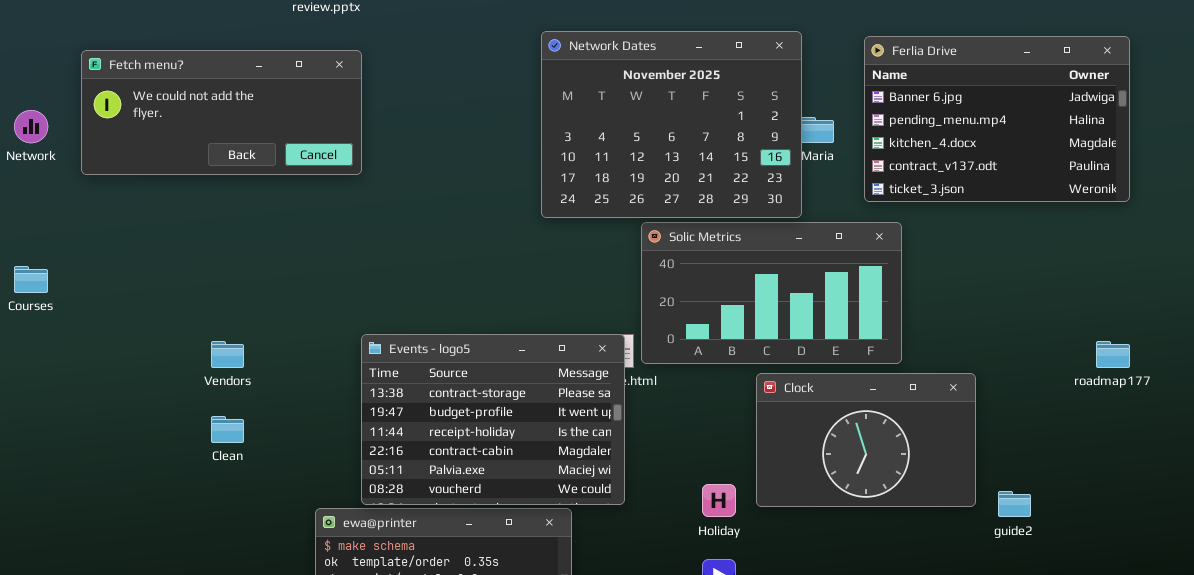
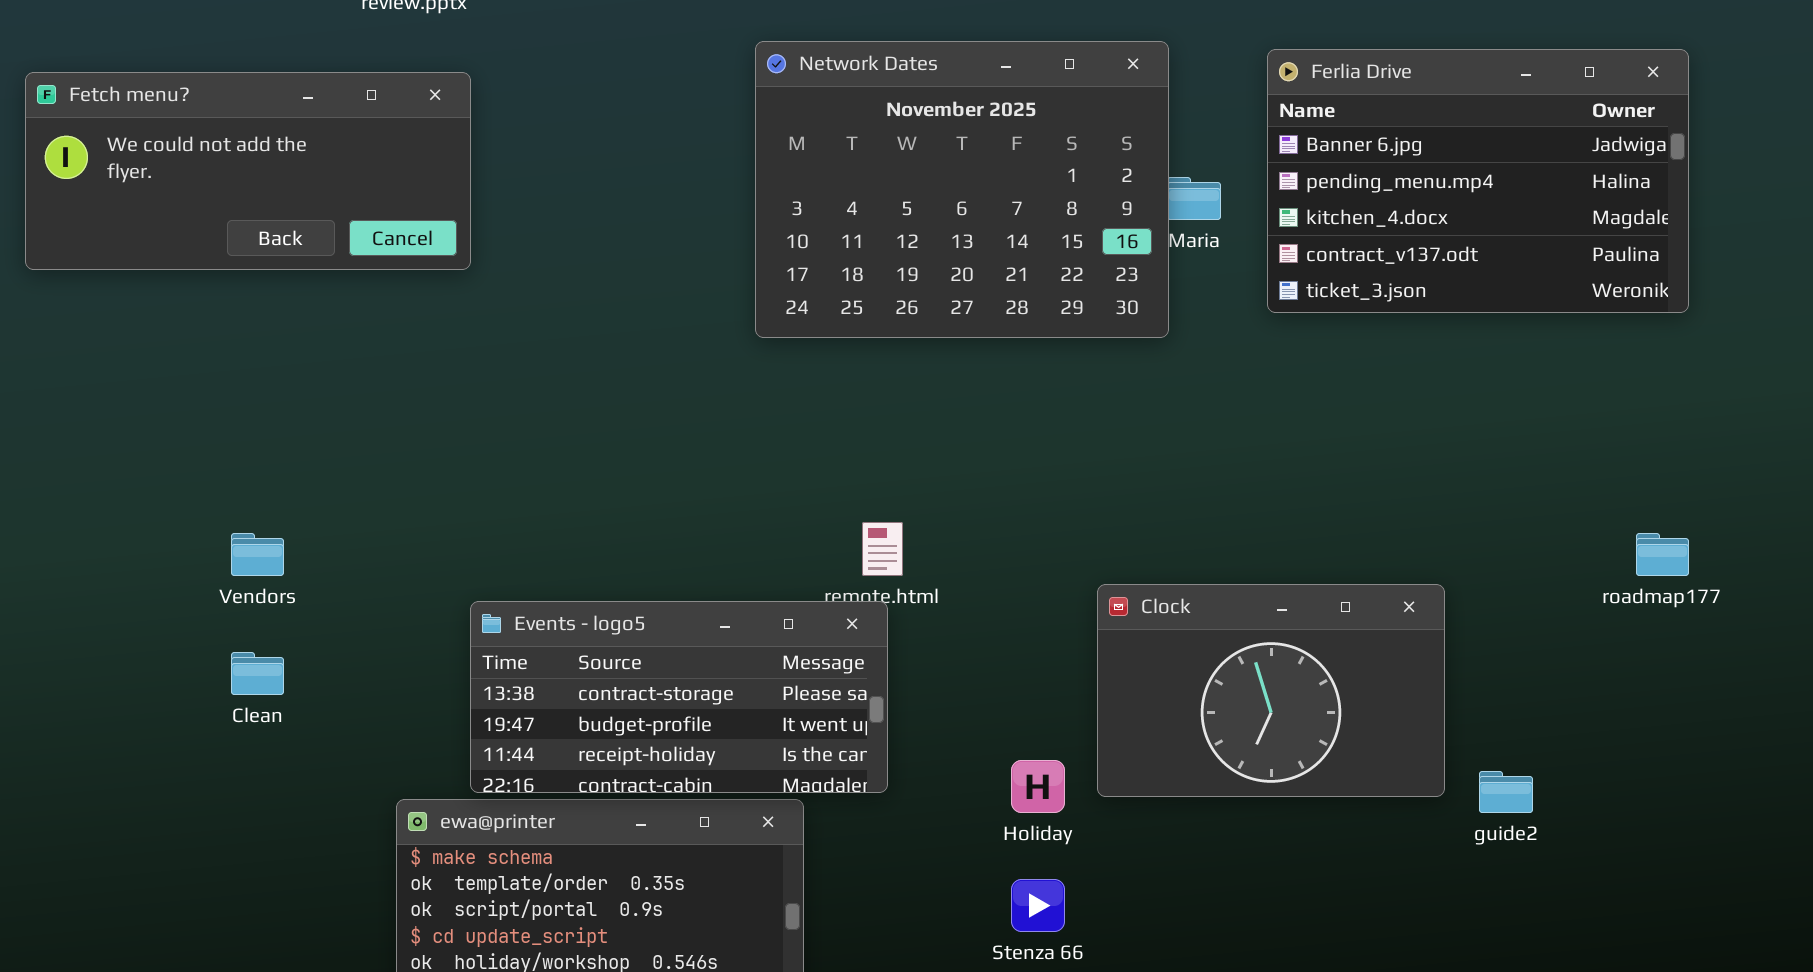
Solic Metrics: [641,222,902,364] -> none, closed
Events - logo5: [361,334,625,505] -> [470,601,888,793], resized

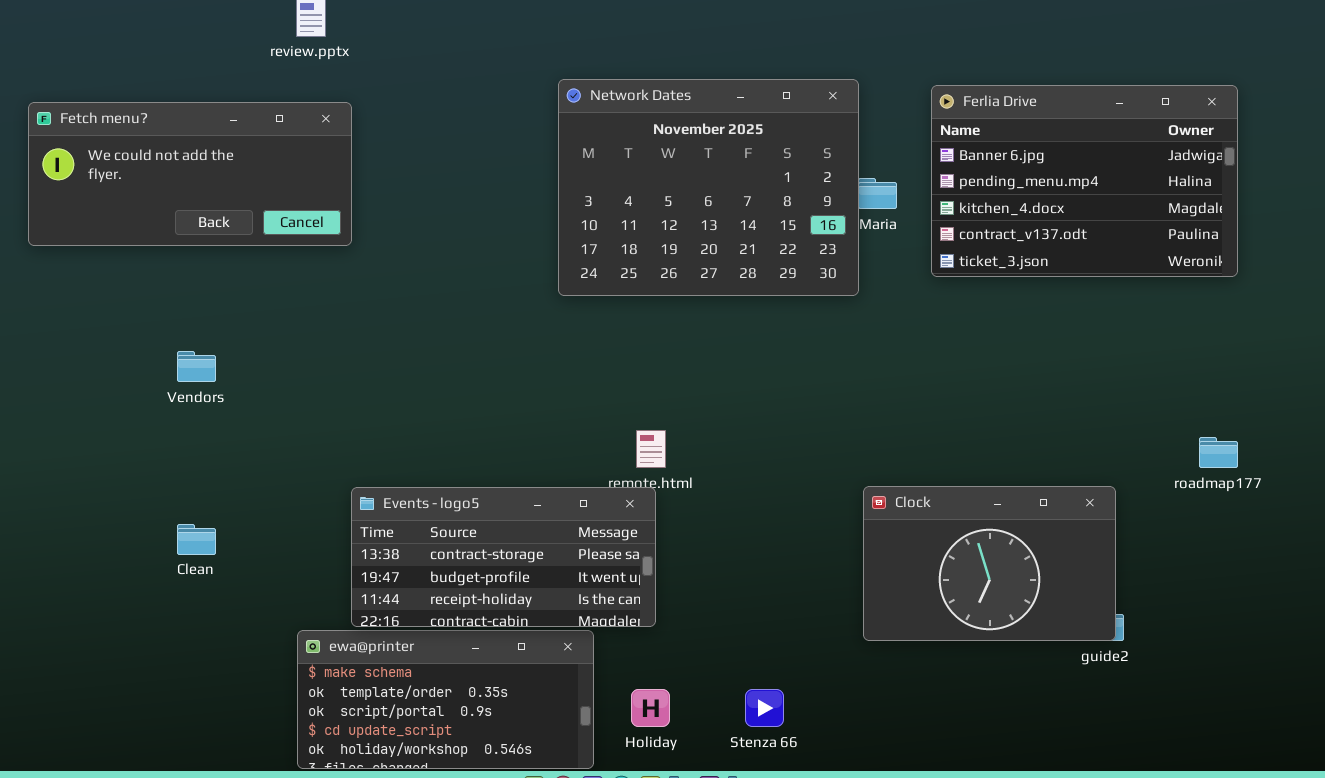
Vendors: [231,533,284,576] -> [177,351,216,382], moved
Clock: [1097,584,1445,797] -> [863,486,1116,641], moved
Holiday: [1011,760,1065,813] -> [631,689,670,727], moved

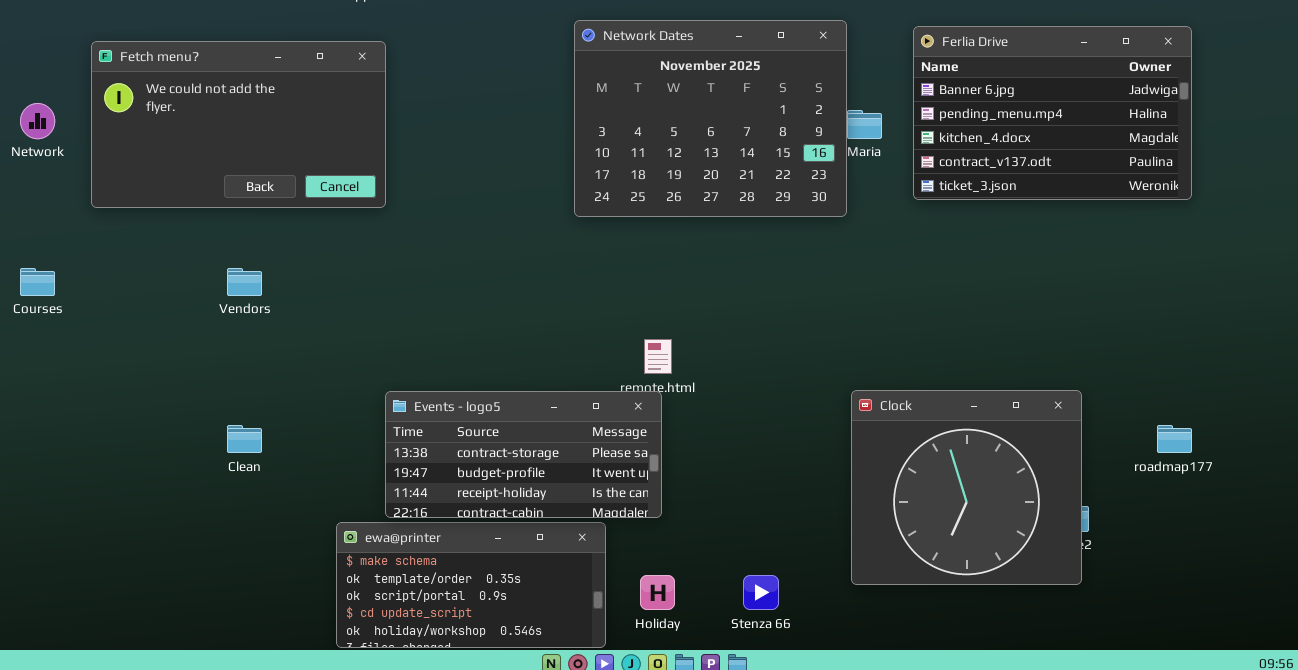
Fetch menu?: [28,102,352,246] -> [91,41,386,208], resized
roadmap177: [1199,437,1238,468] -> [1157,425,1192,453], moved
Clock: [863,486,1116,641] -> [851,390,1082,585], resized

